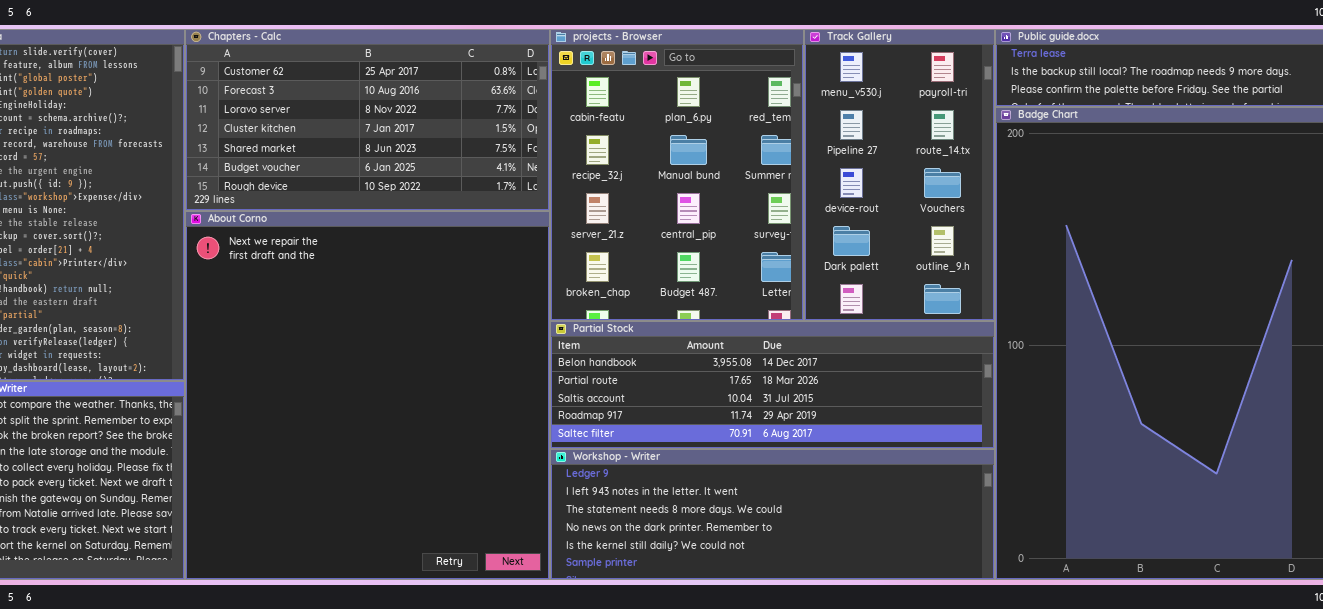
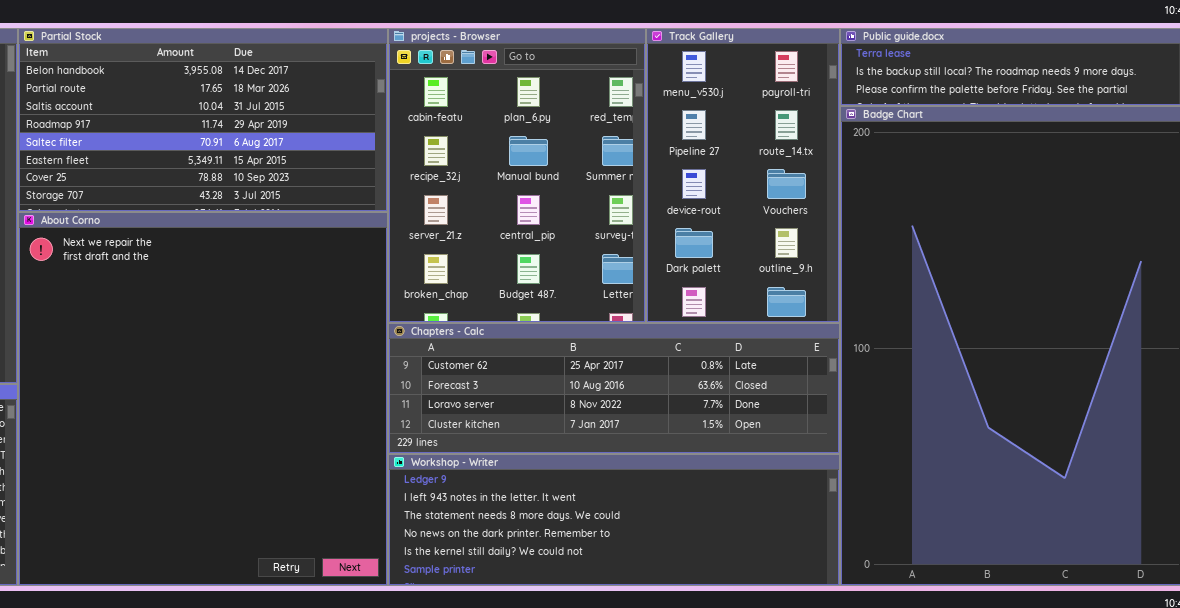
Chapters - Calc: [185,29,550,211] -> [388,323,840,454], moved, resized
Partial Stock: [550,321,995,449] -> [18,28,388,212], moved, resized

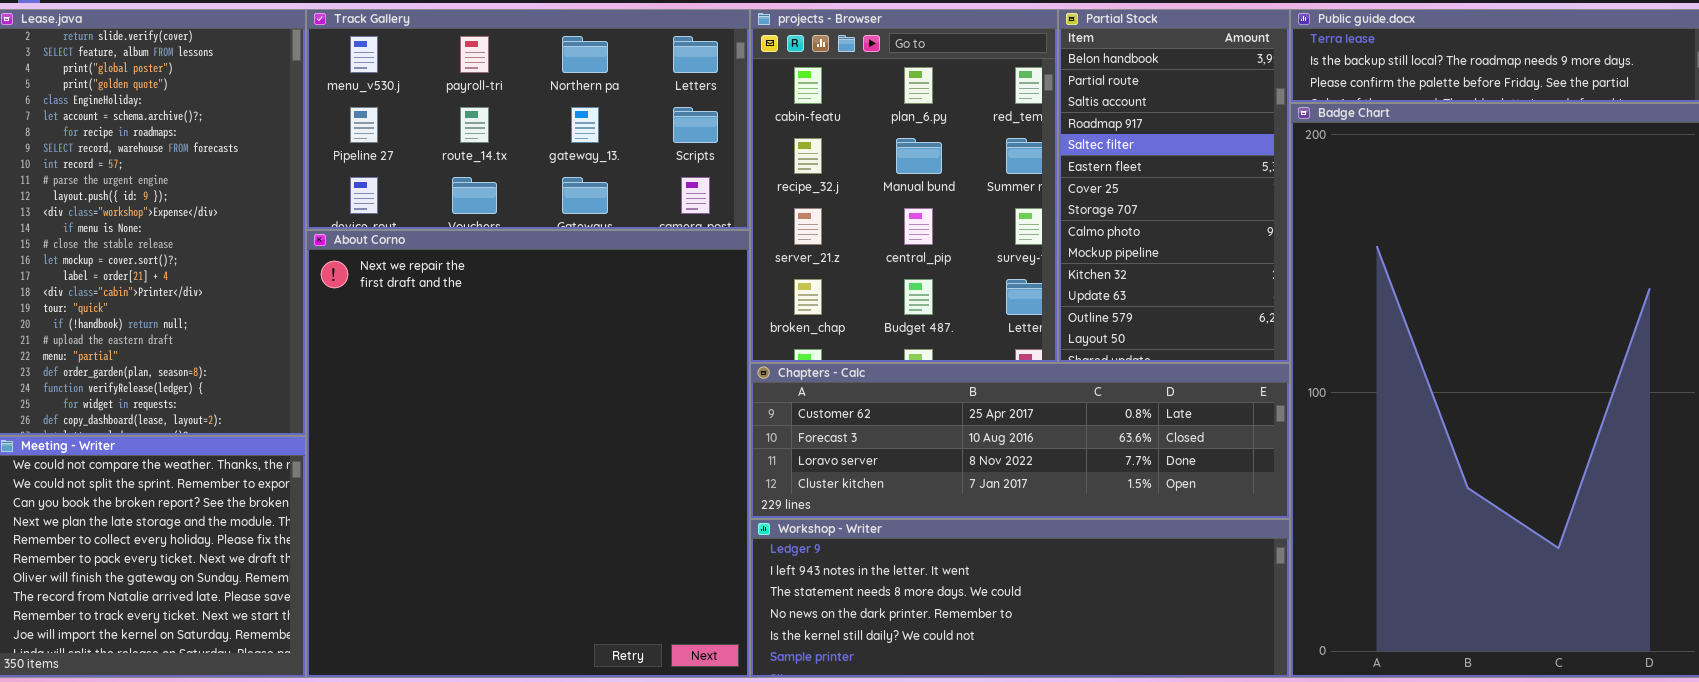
Partial Stock: [18,28,388,212] -> [1058,9,1290,363], moved, resized
Track Gallery: [646,28,840,323] -> [306,9,750,230], moved, resized

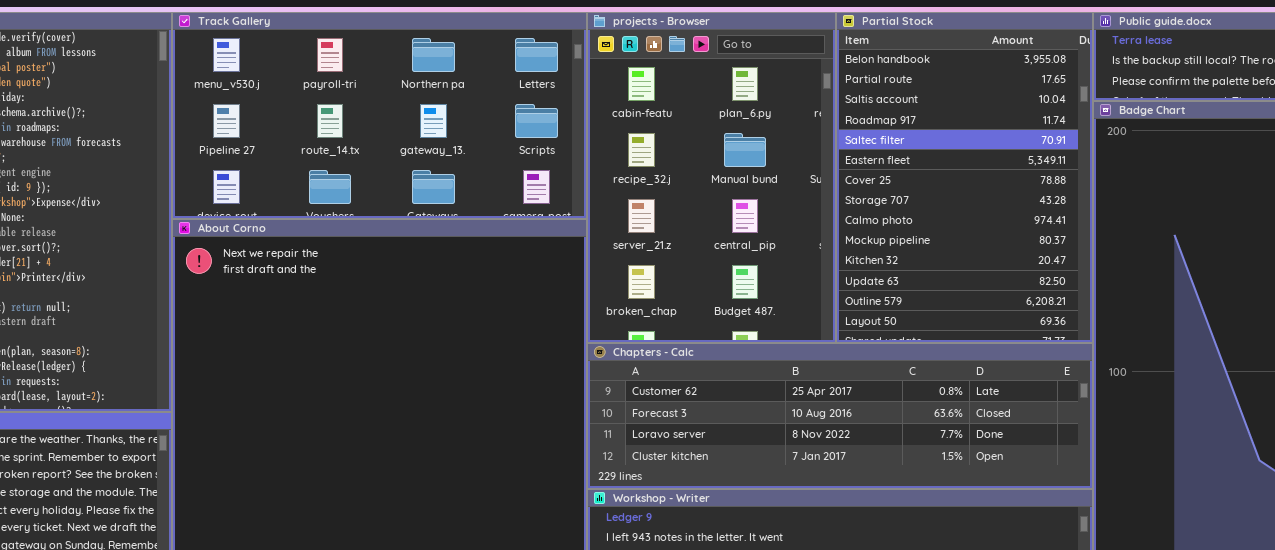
projects - Browser: [750,9,1058,363] -> [587,12,836,343], resized
Partial Stock: [1058,9,1290,363] -> [836,12,1093,343], resized

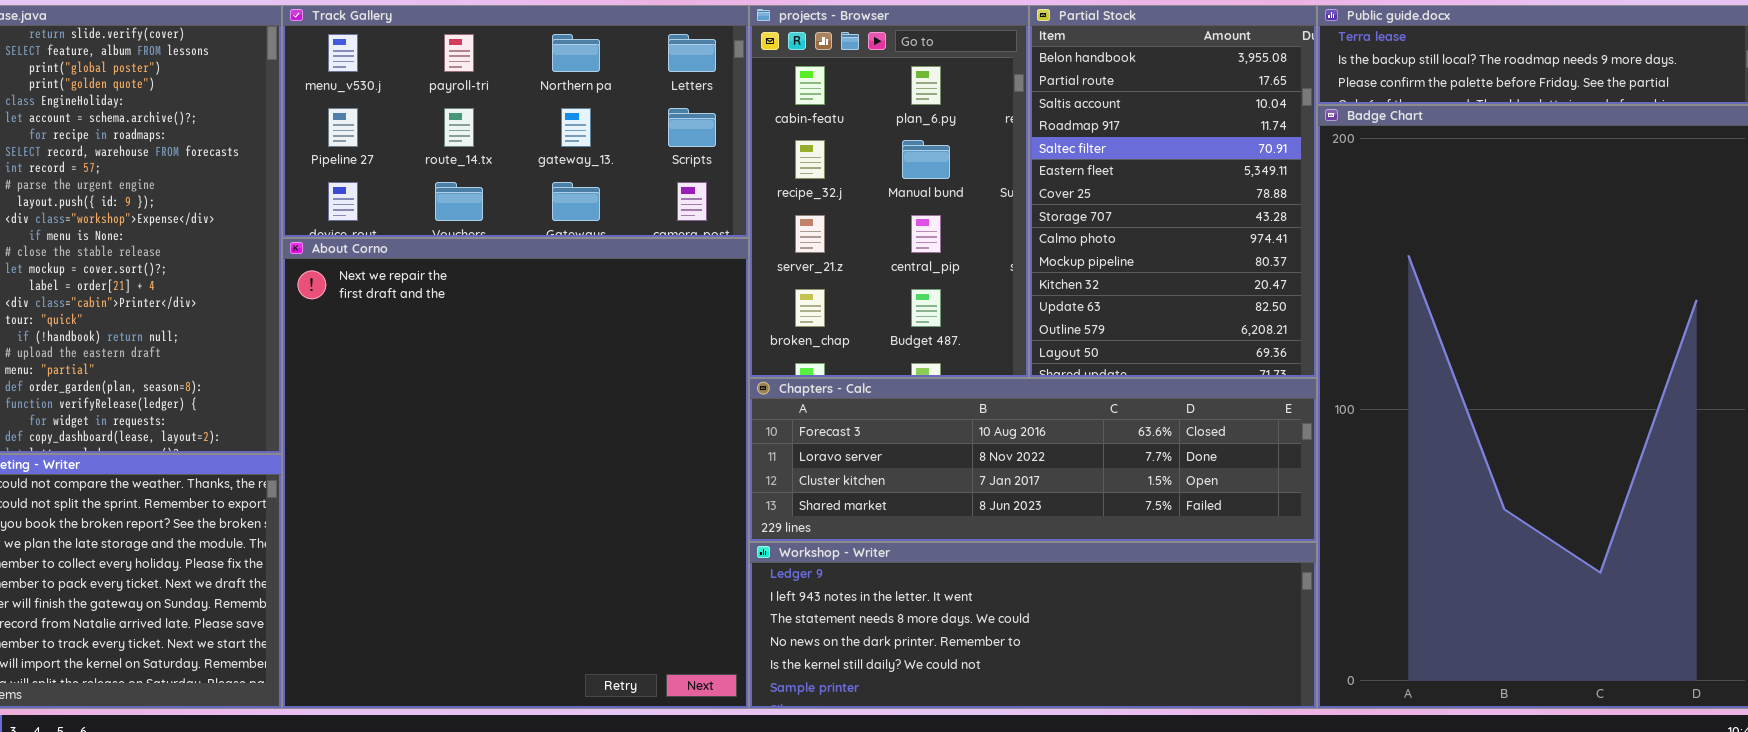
Chapters - Calc: [587,343,1093,489] -> [749,378,1317,542], scrolled down 1 row

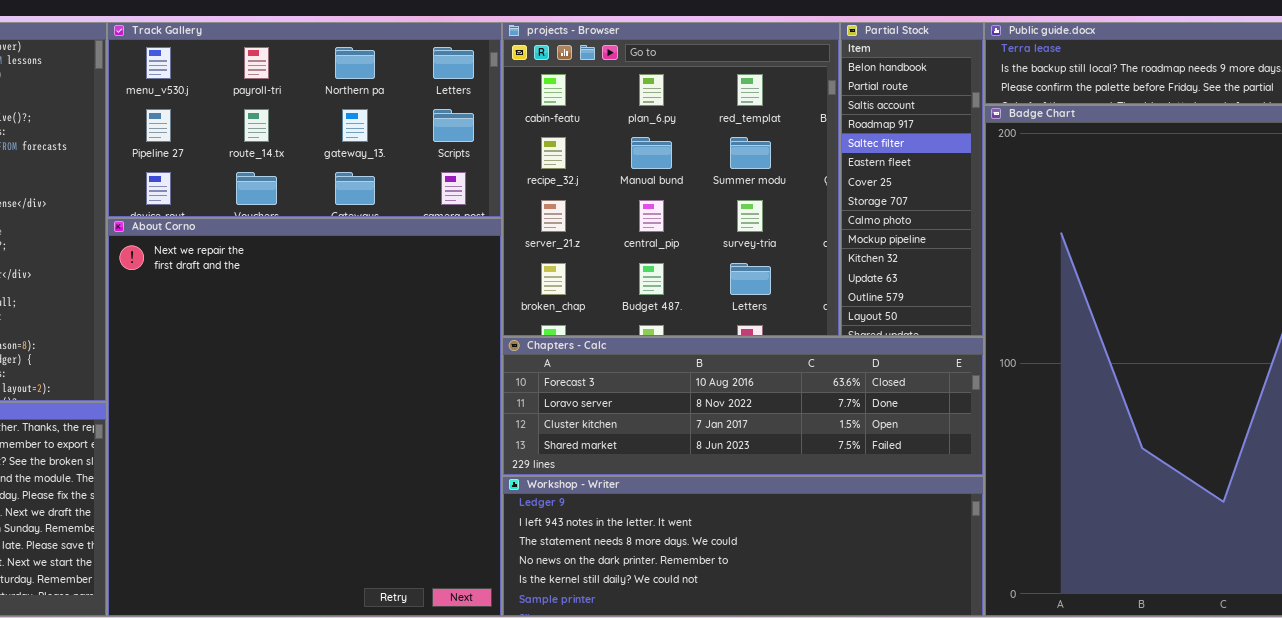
projects - Browser: [749,5,1029,378] -> [502,22,840,337], resized
Partial Stock: [1029,5,1317,378] -> [840,22,984,337], resized

